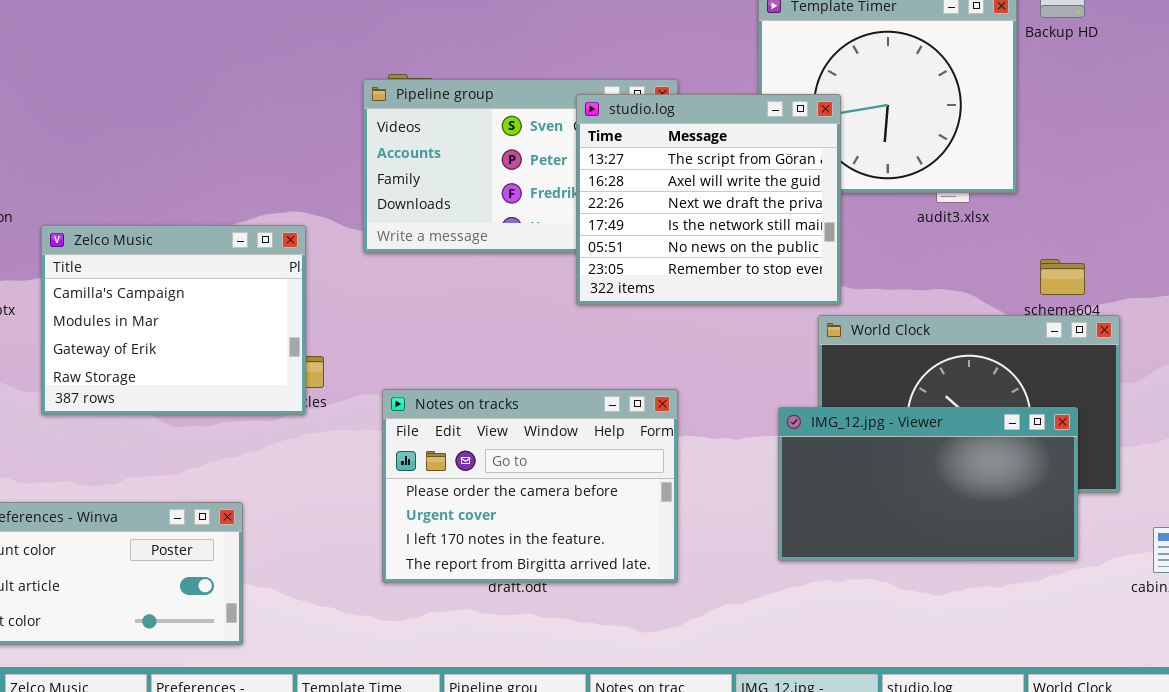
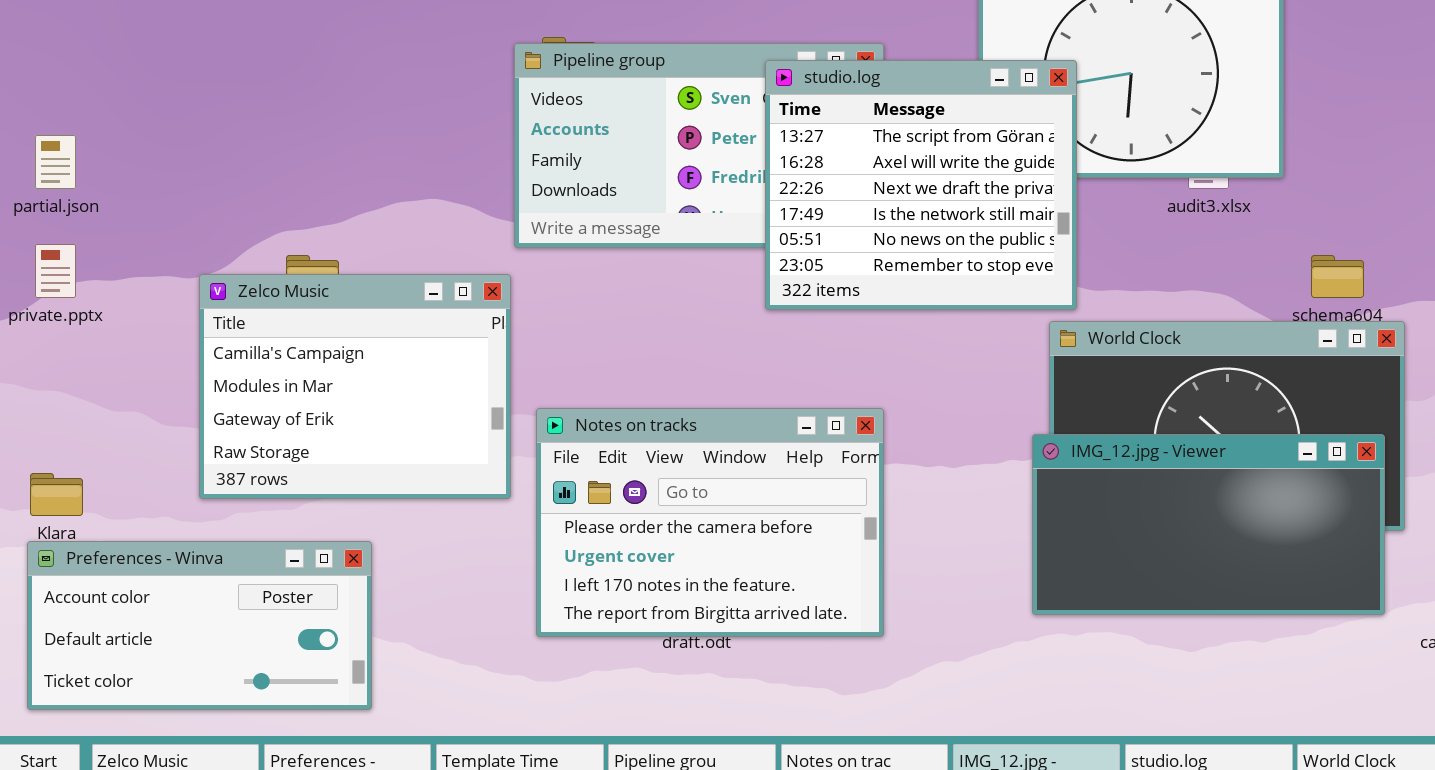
Zelco Music: [41,225,306,415] -> [199,274,511,499], moved
IMG_12.jpg - Viewer: [778,407,1078,561] -> [1032,434,1385,615], moved

